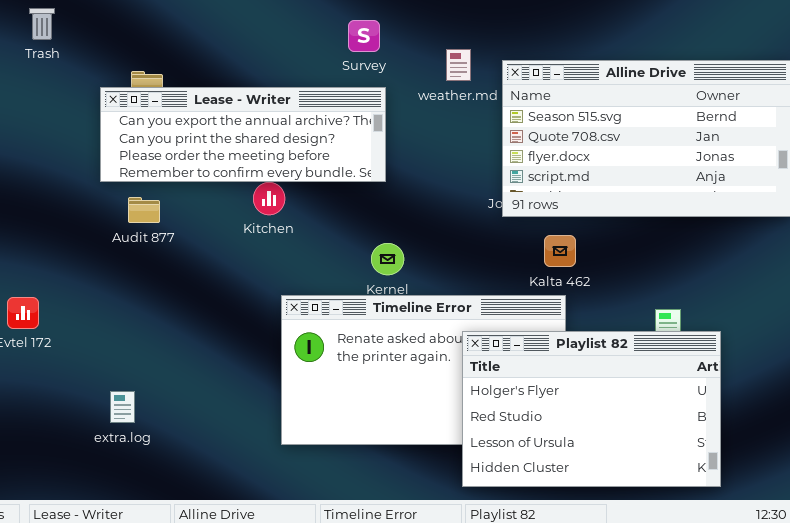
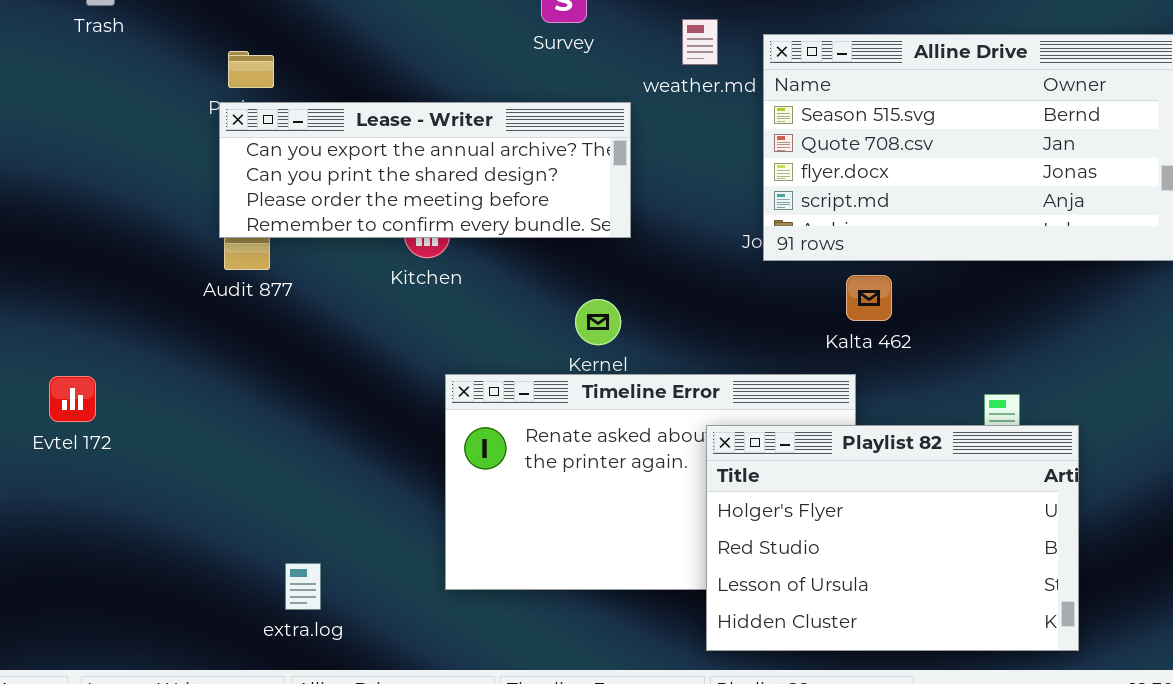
Lease - Writer: [100,87,386,182] -> [219,102,631,238], moved
Kalta 462: [544,235,576,267] -> [846,275,892,321], moved
extra.log: [110,391,135,423] -> [285,563,321,610], moved

